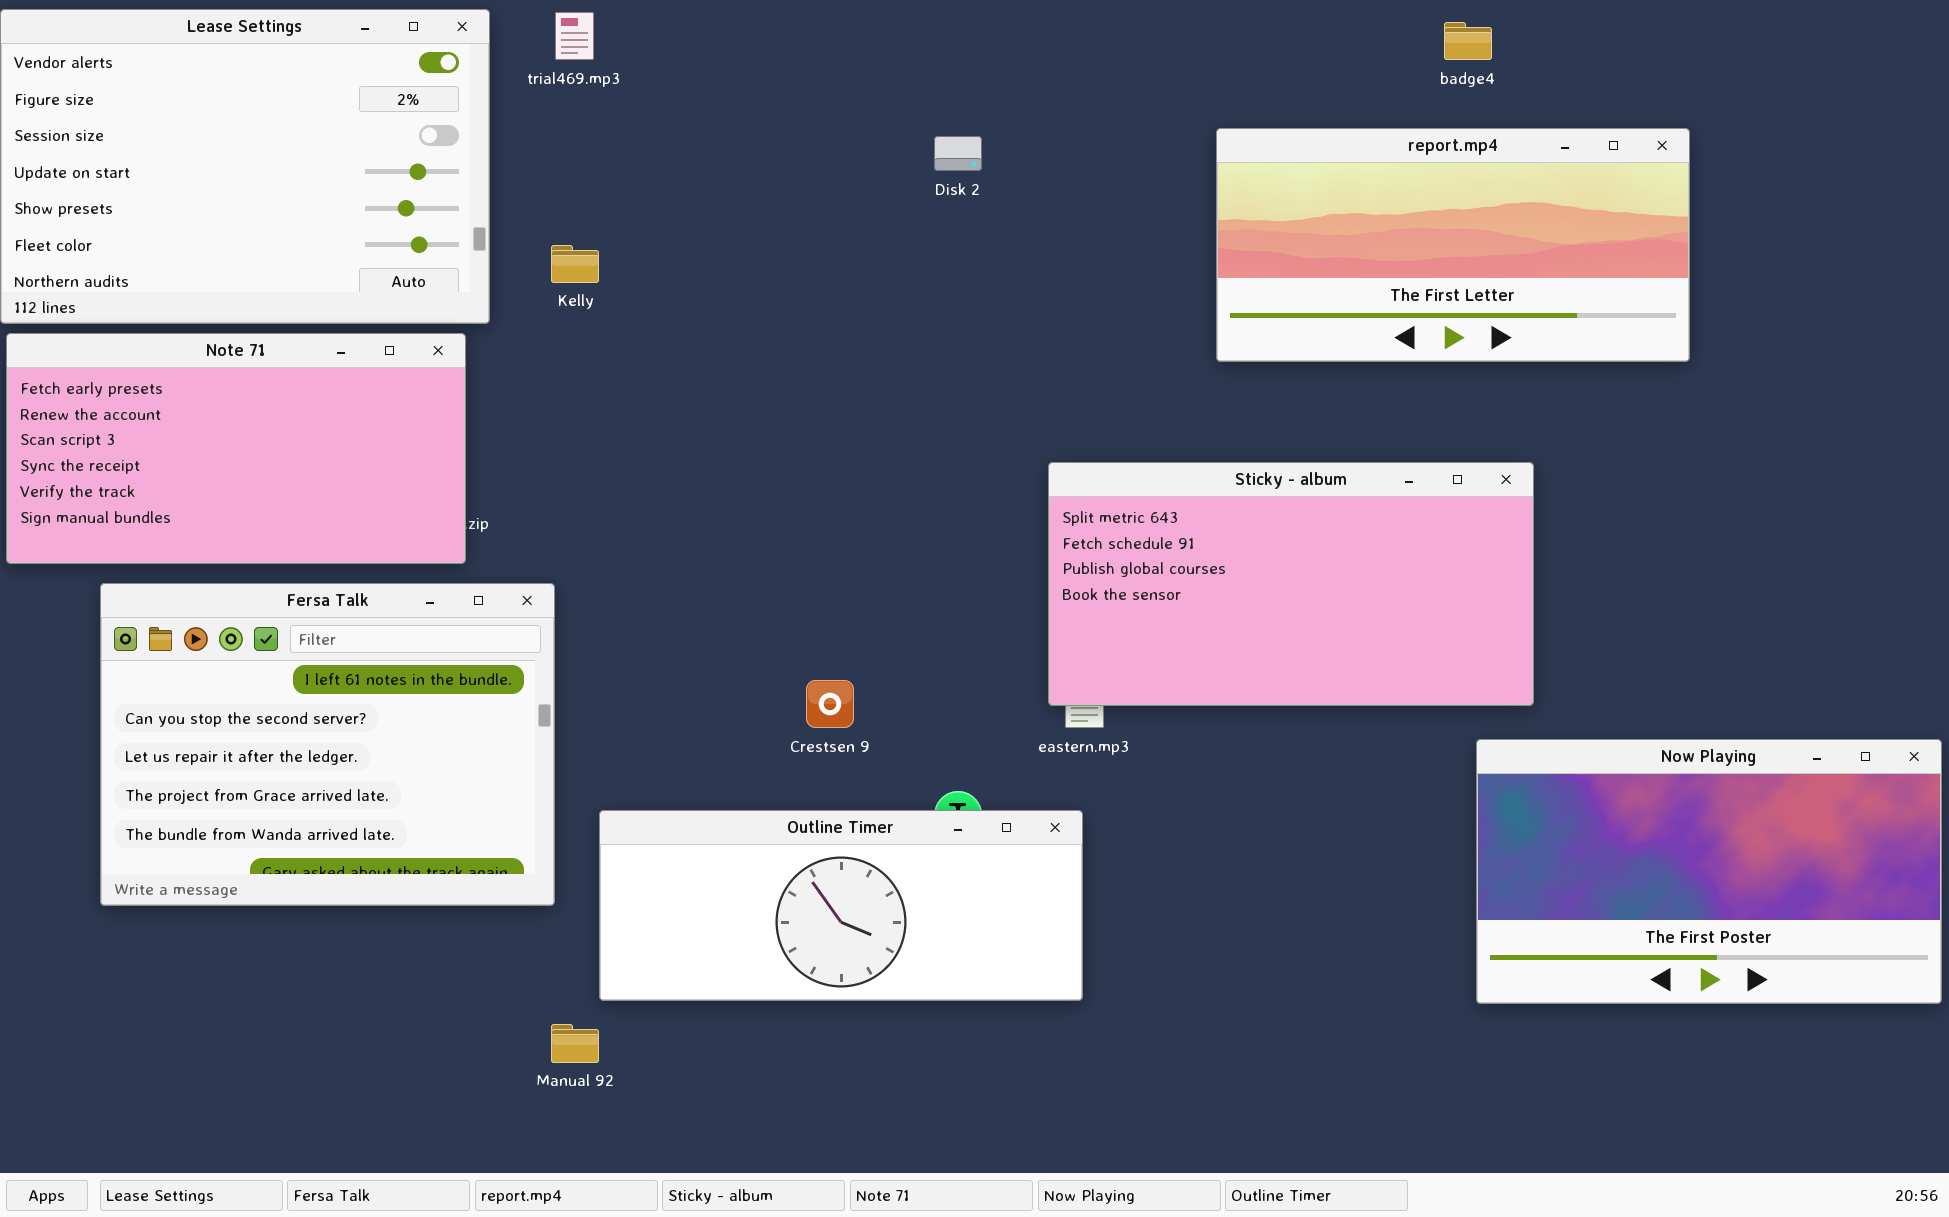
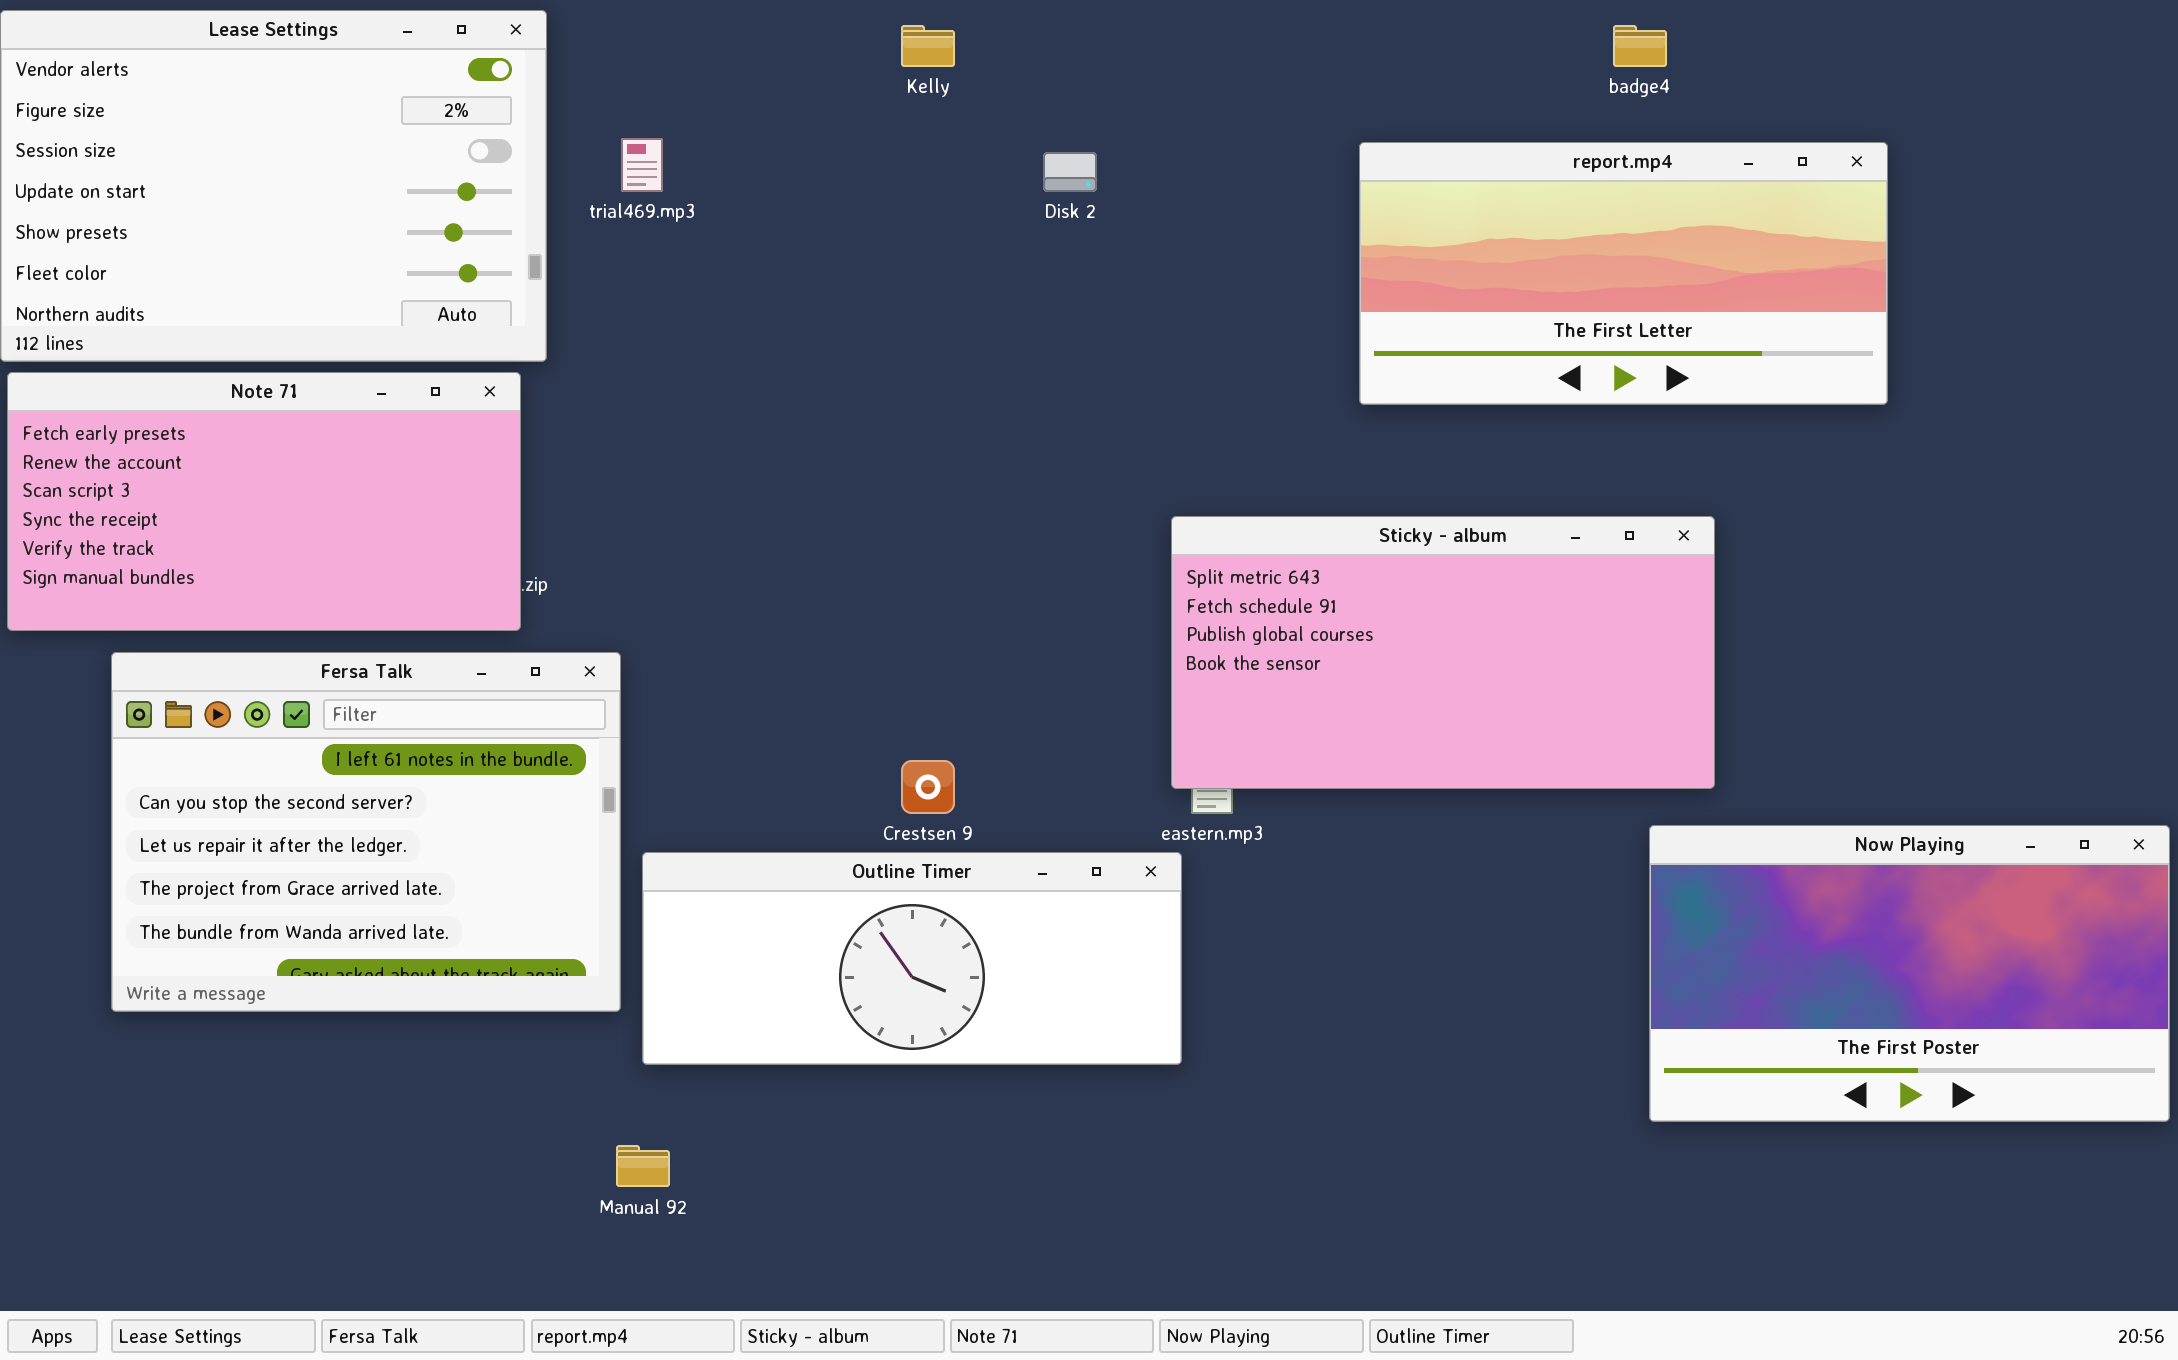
trial469.mp3: [555,12,594,60] -> [621,138,663,192], moved
Kelly: [551,245,599,283] -> [901,25,955,67], moved
Outline Timer: [599,810,1083,1001] -> [642,852,1182,1065], moved

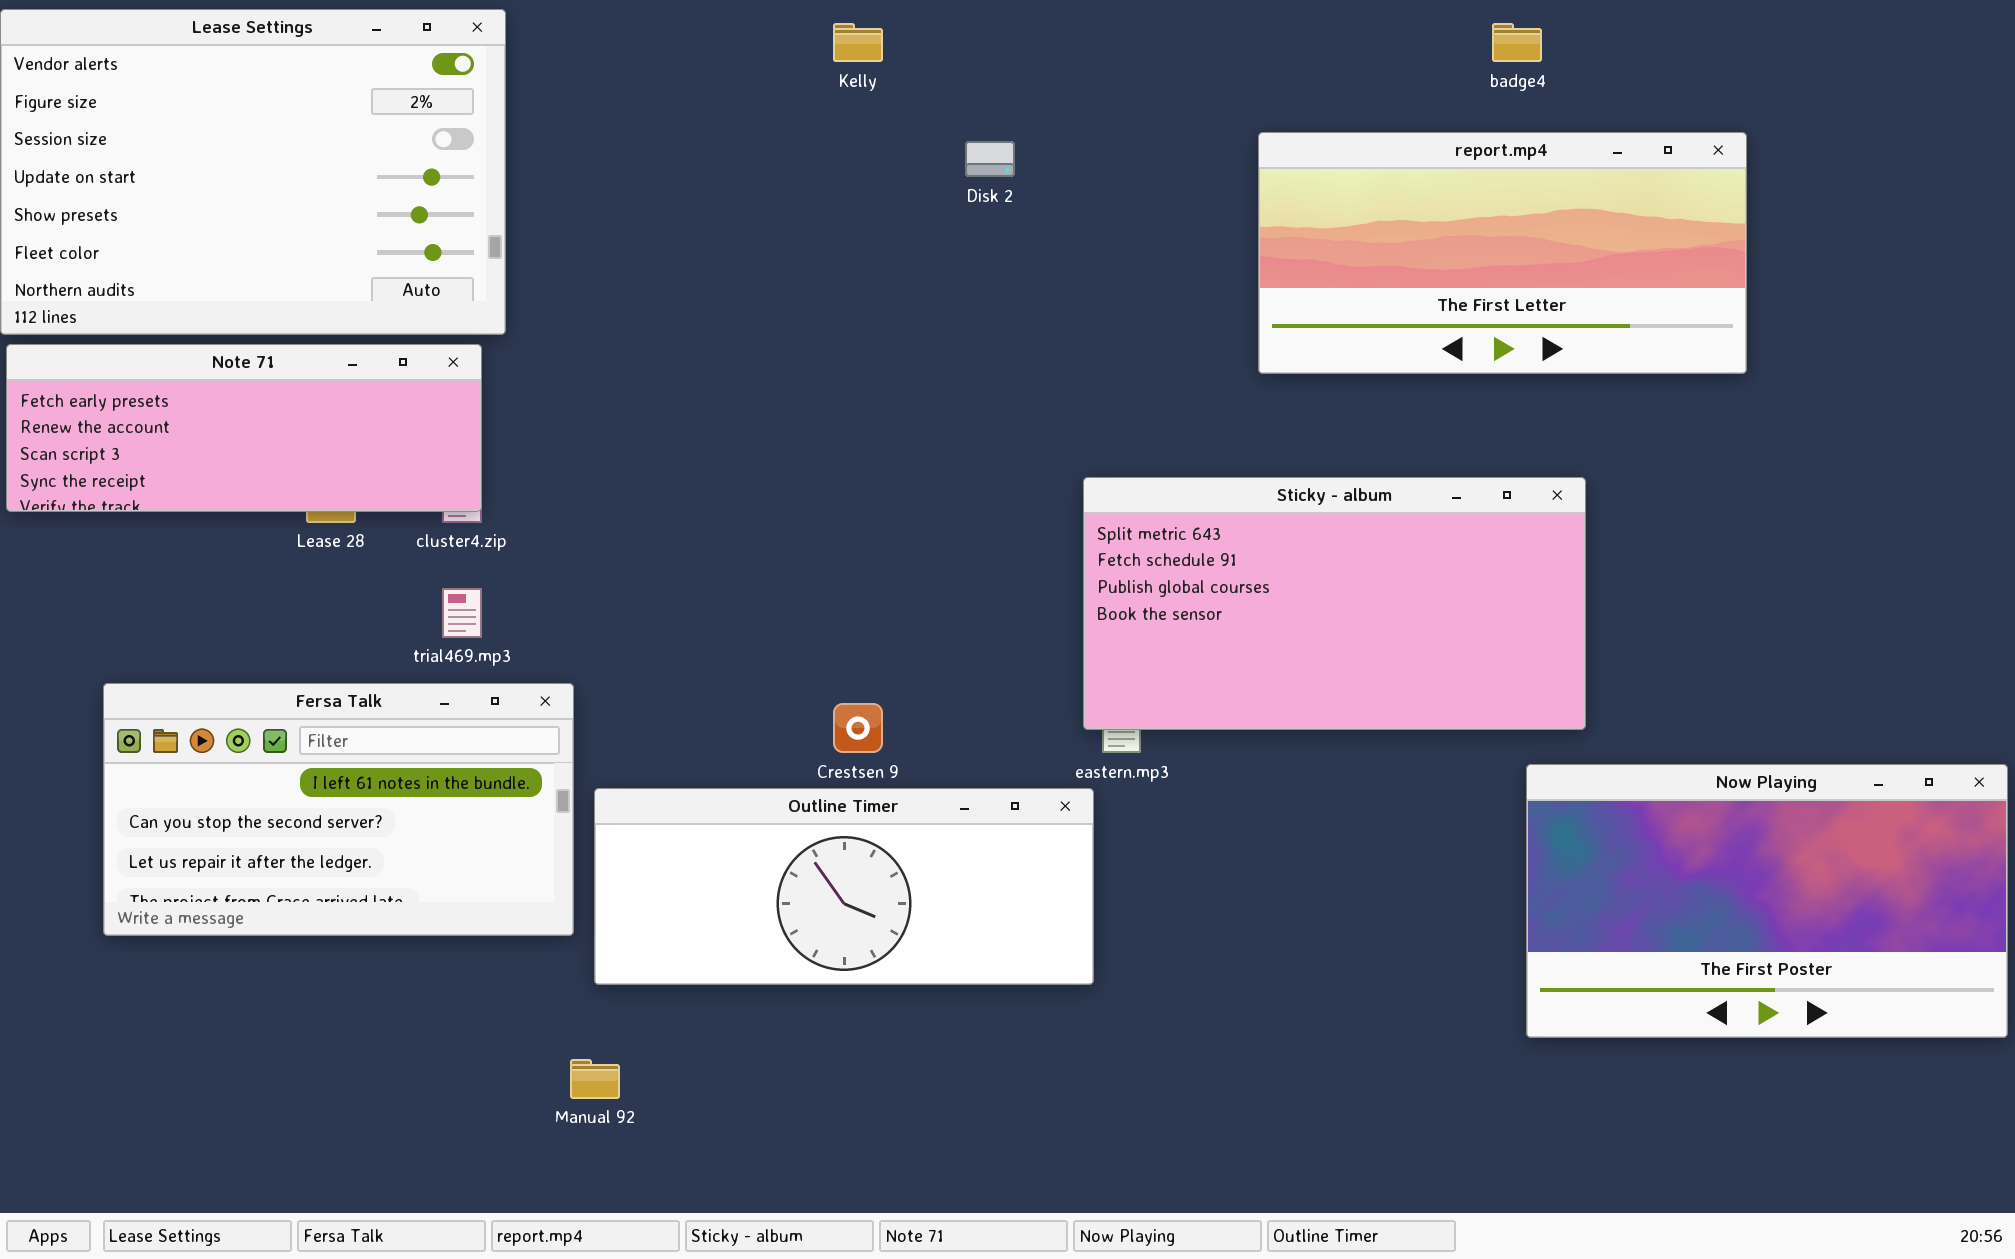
trial469.mp3: [621,138,663,192] -> [442,588,482,638], moved
Note 71: [7,372,521,631] -> [6,344,482,512], resized
Fersa Talk: [111,652,621,1012] -> [103,683,574,936], resized

